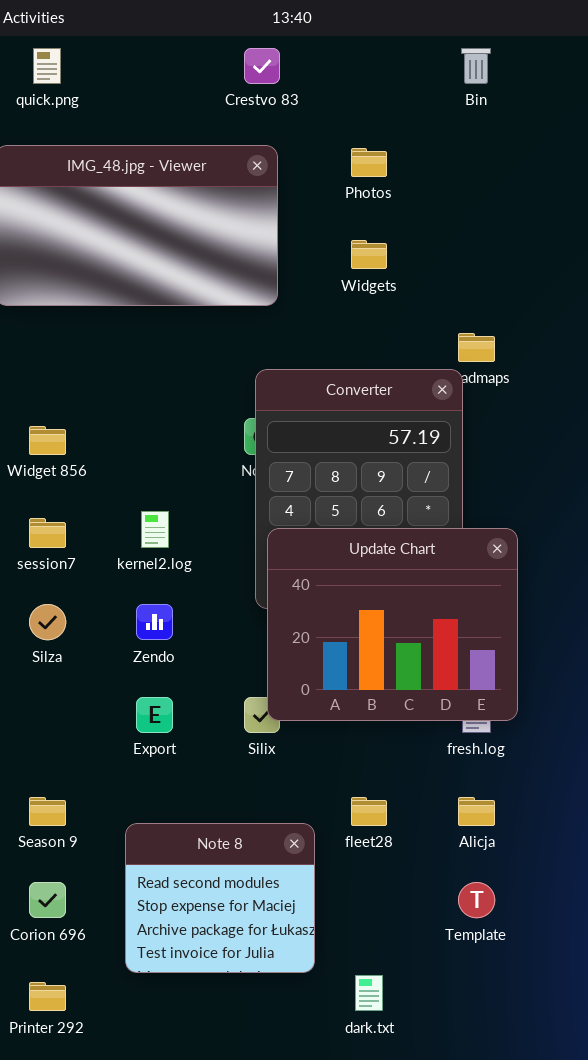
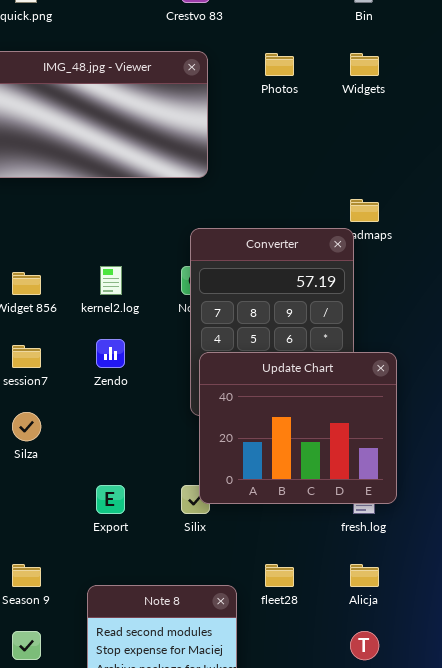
Widgets: [351,240,387,269] -> [350,53,379,76], moved
kernel2.log: [141,511,169,548] -> [100,266,122,295], moved
Zendo: [136,604,173,640] -> [96,339,125,368], moved

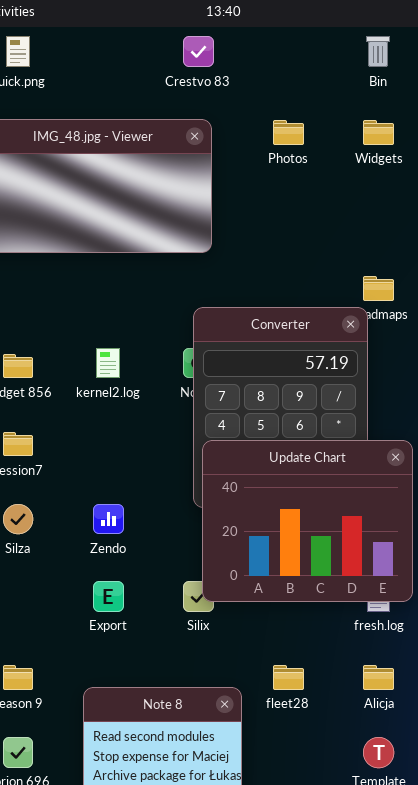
Zendo: [96,339,125,368] -> [93,504,124,534], moved

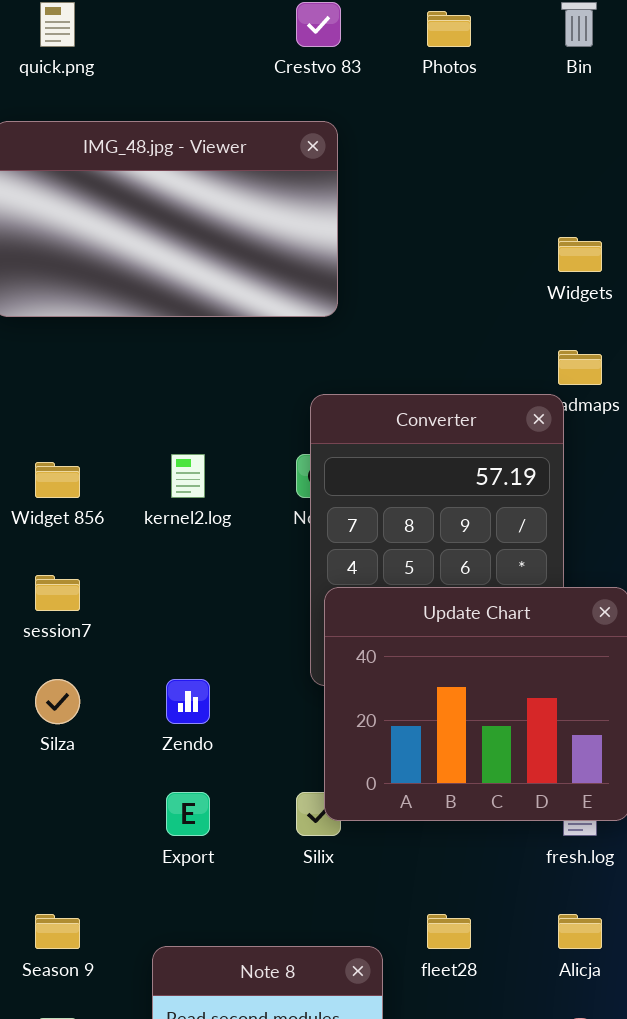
Photos: [273,120,304,145] -> [427,11,471,47], moved
Widgets: [363,120,394,145] -> [558,237,602,272], moved

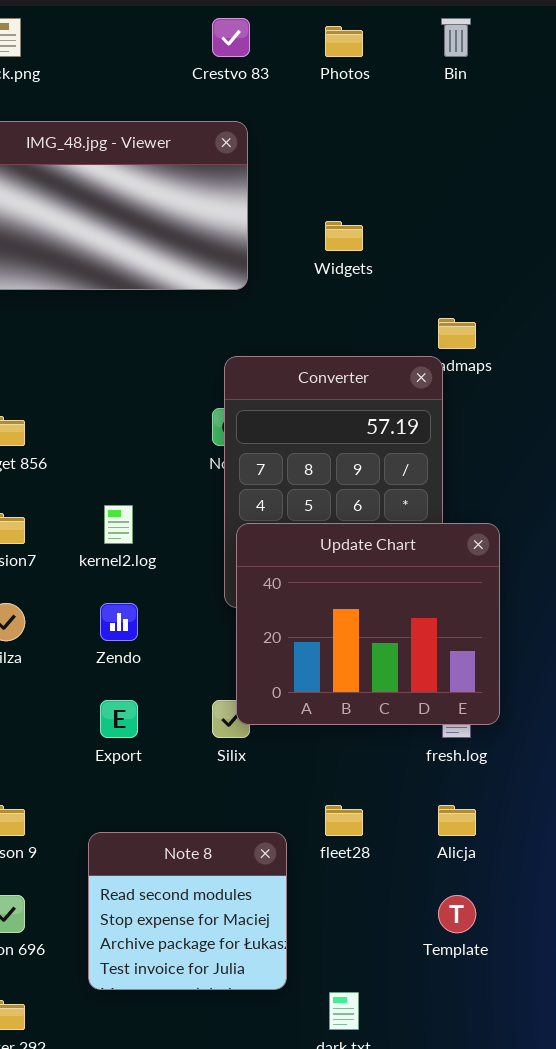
Widgets: [558,237,602,272] -> [325,221,363,251], moved
kernel2.log: [171,454,205,498] -> [104,505,133,544], moved

